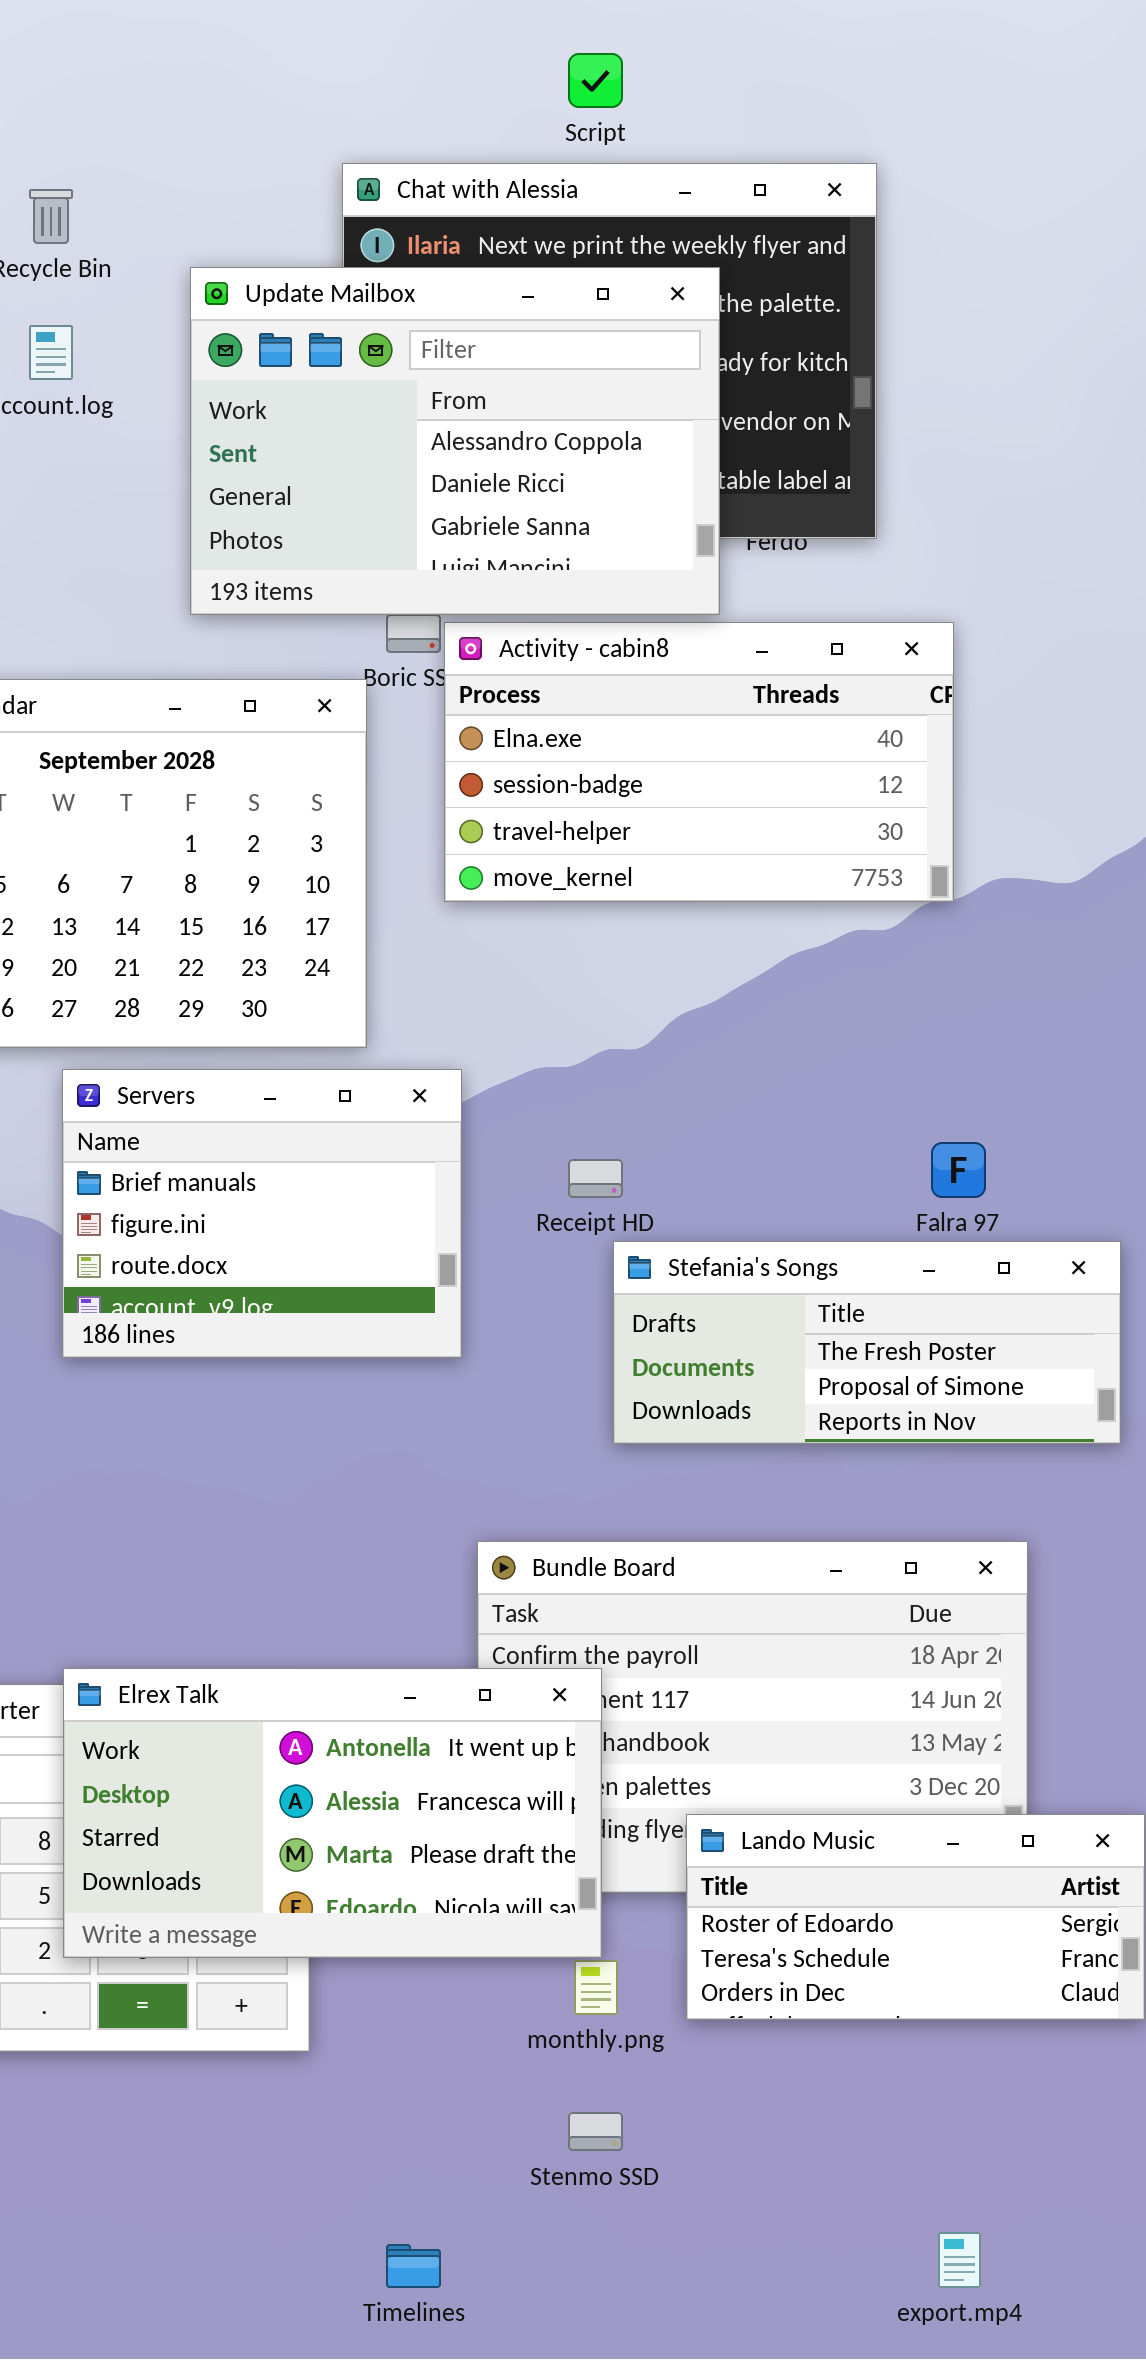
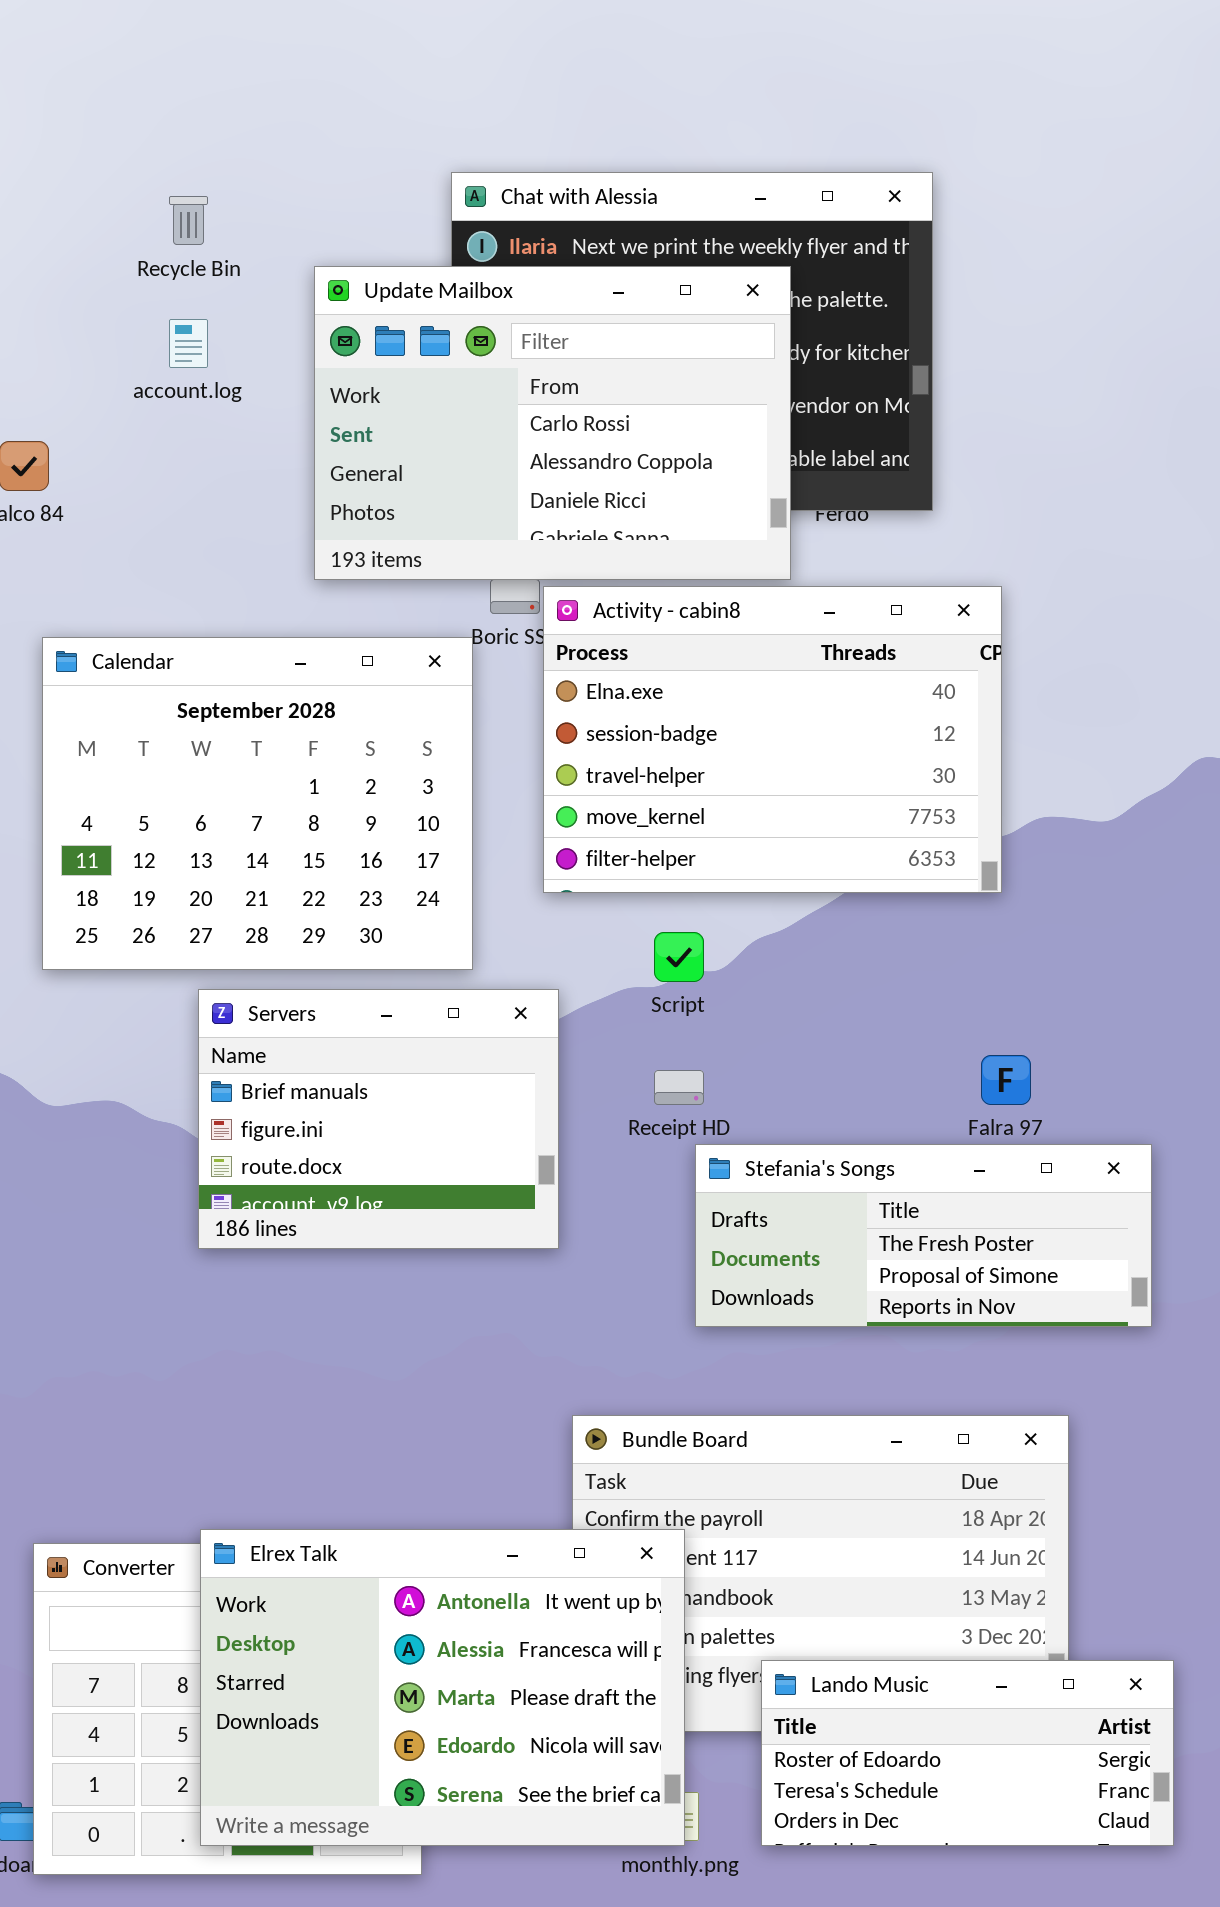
Script: [568,53,623,108] -> [654,932,704,982], moved
Update Mailbox: [190,267,720,615] -> [314,266,791,580], scrolled up 1 row
Activity - cabin8: [444,622,954,902] -> [543,586,1002,893], resized
Elrex Talk: [63,1668,602,1958] -> [200,1529,685,1846], resized

